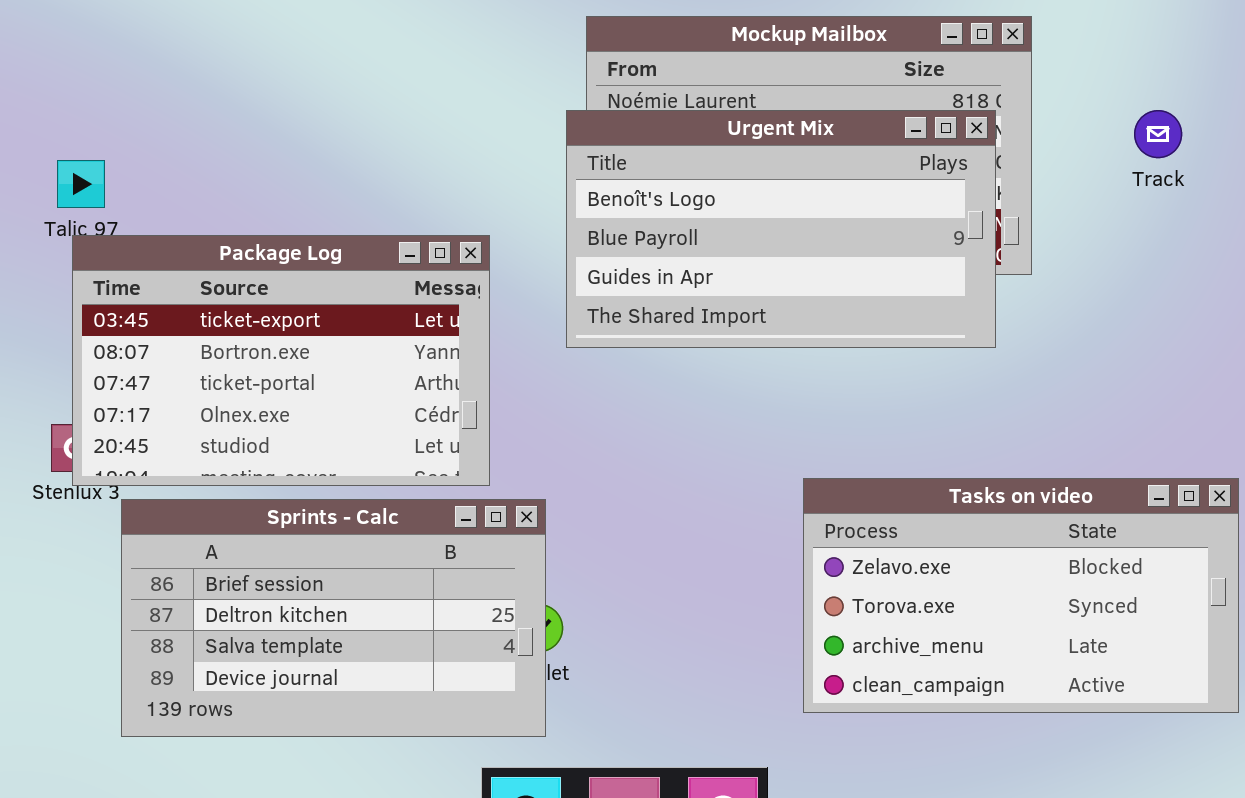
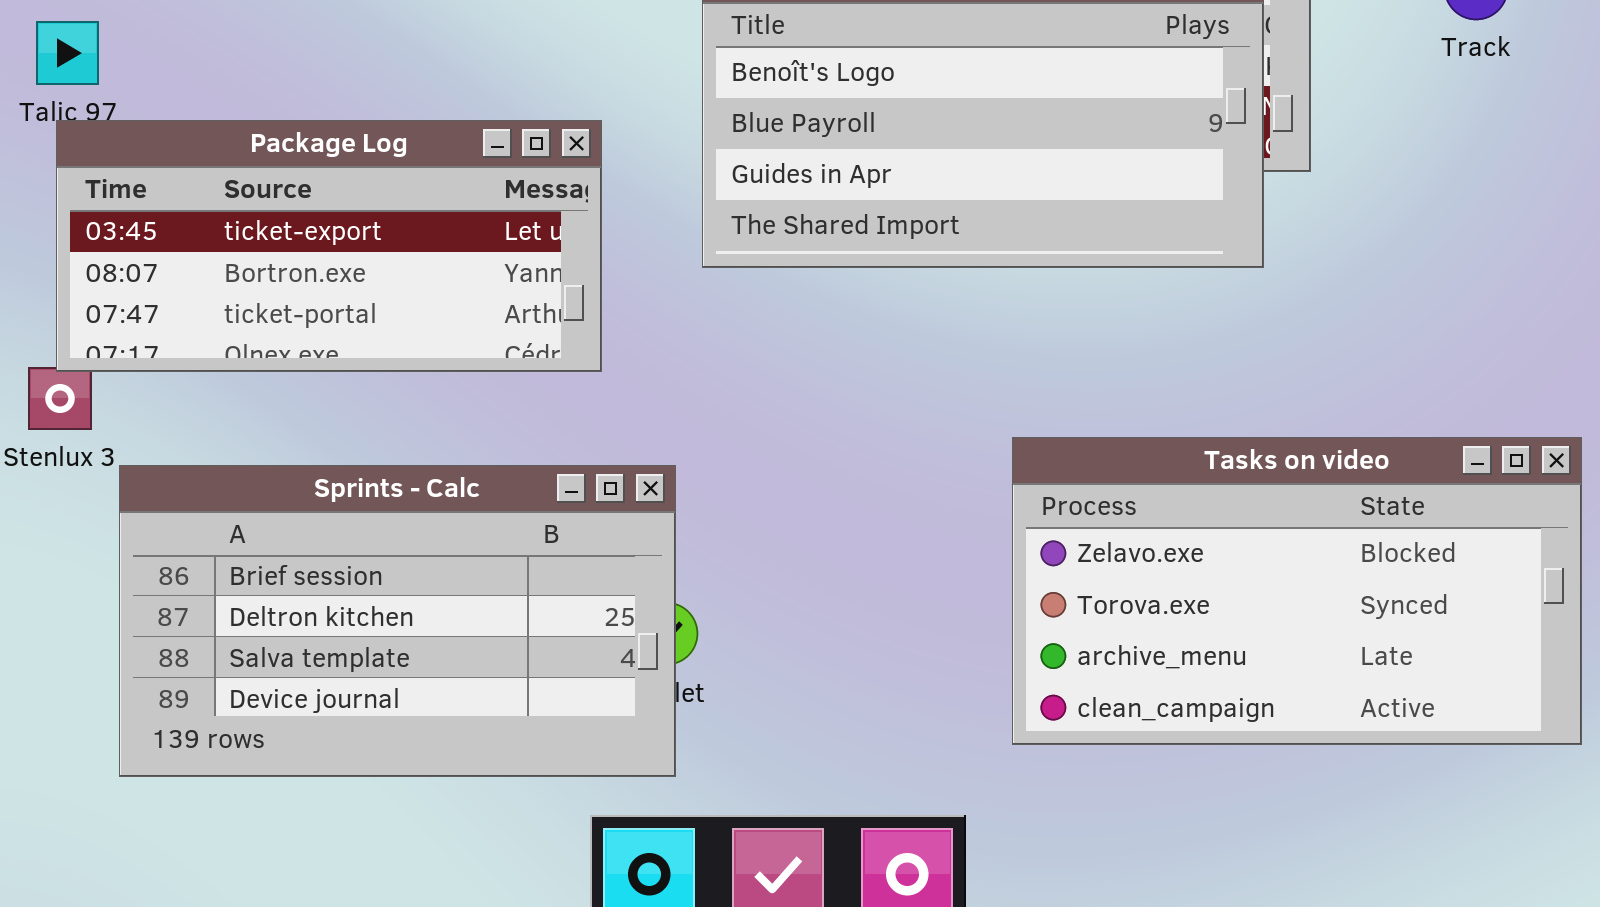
Package Log: [72,235,490,486] -> [56,120,602,372], resized

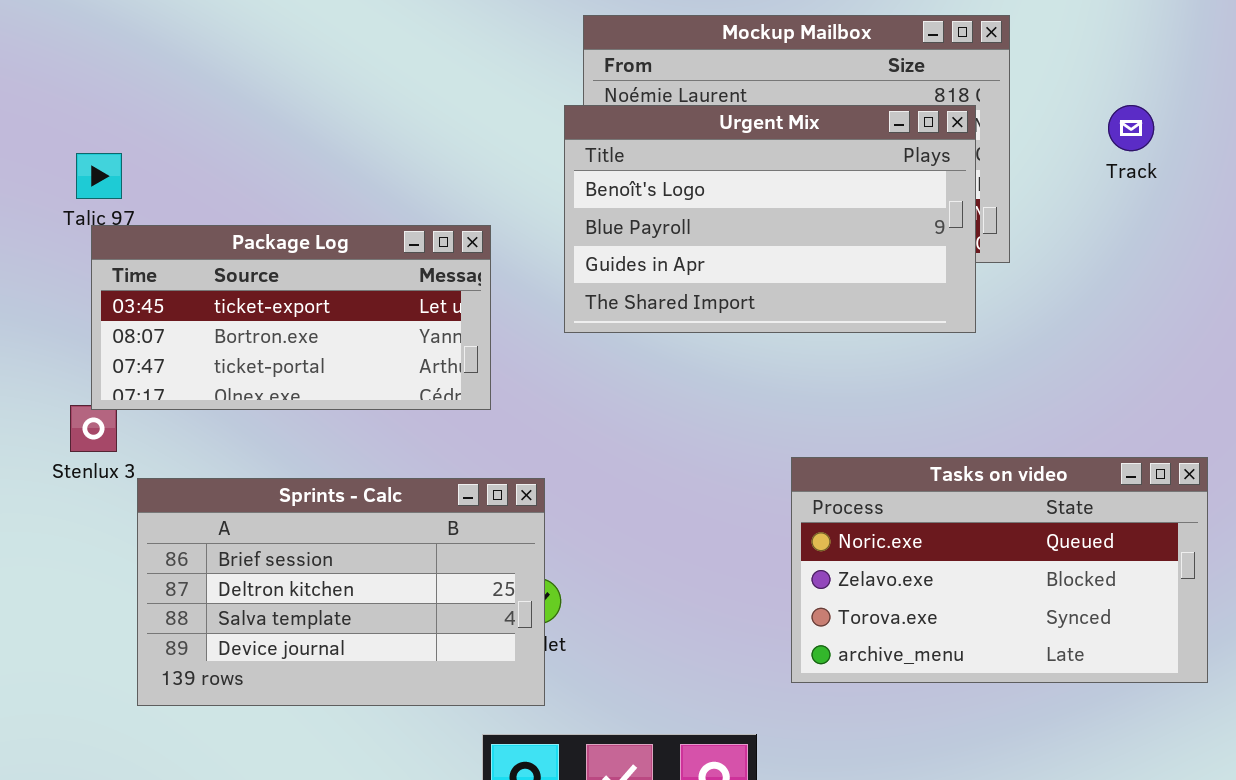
Tasks on video: [1012,437,1582,745] -> [791,457,1208,683], scrolled up 1 row

